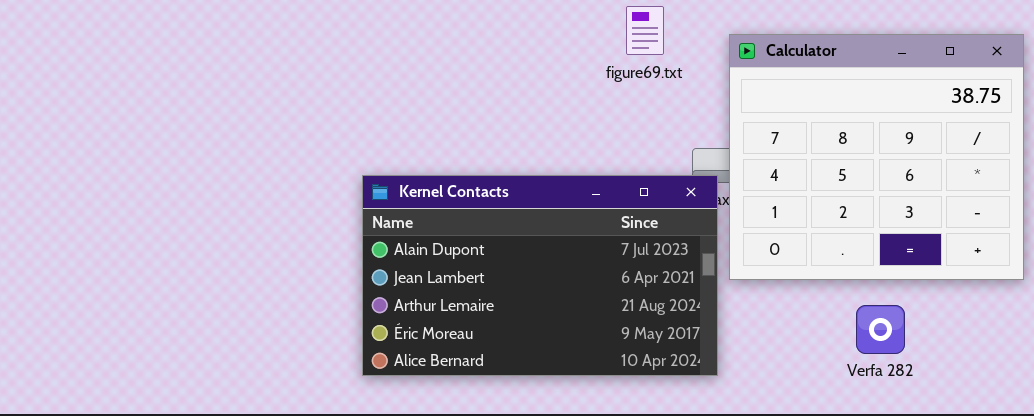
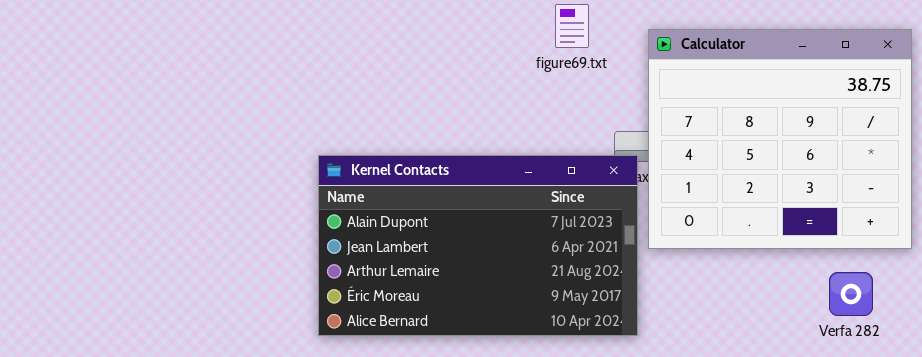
Verfa 282: [856,305,905,354] -> [829,272,873,316], moved

